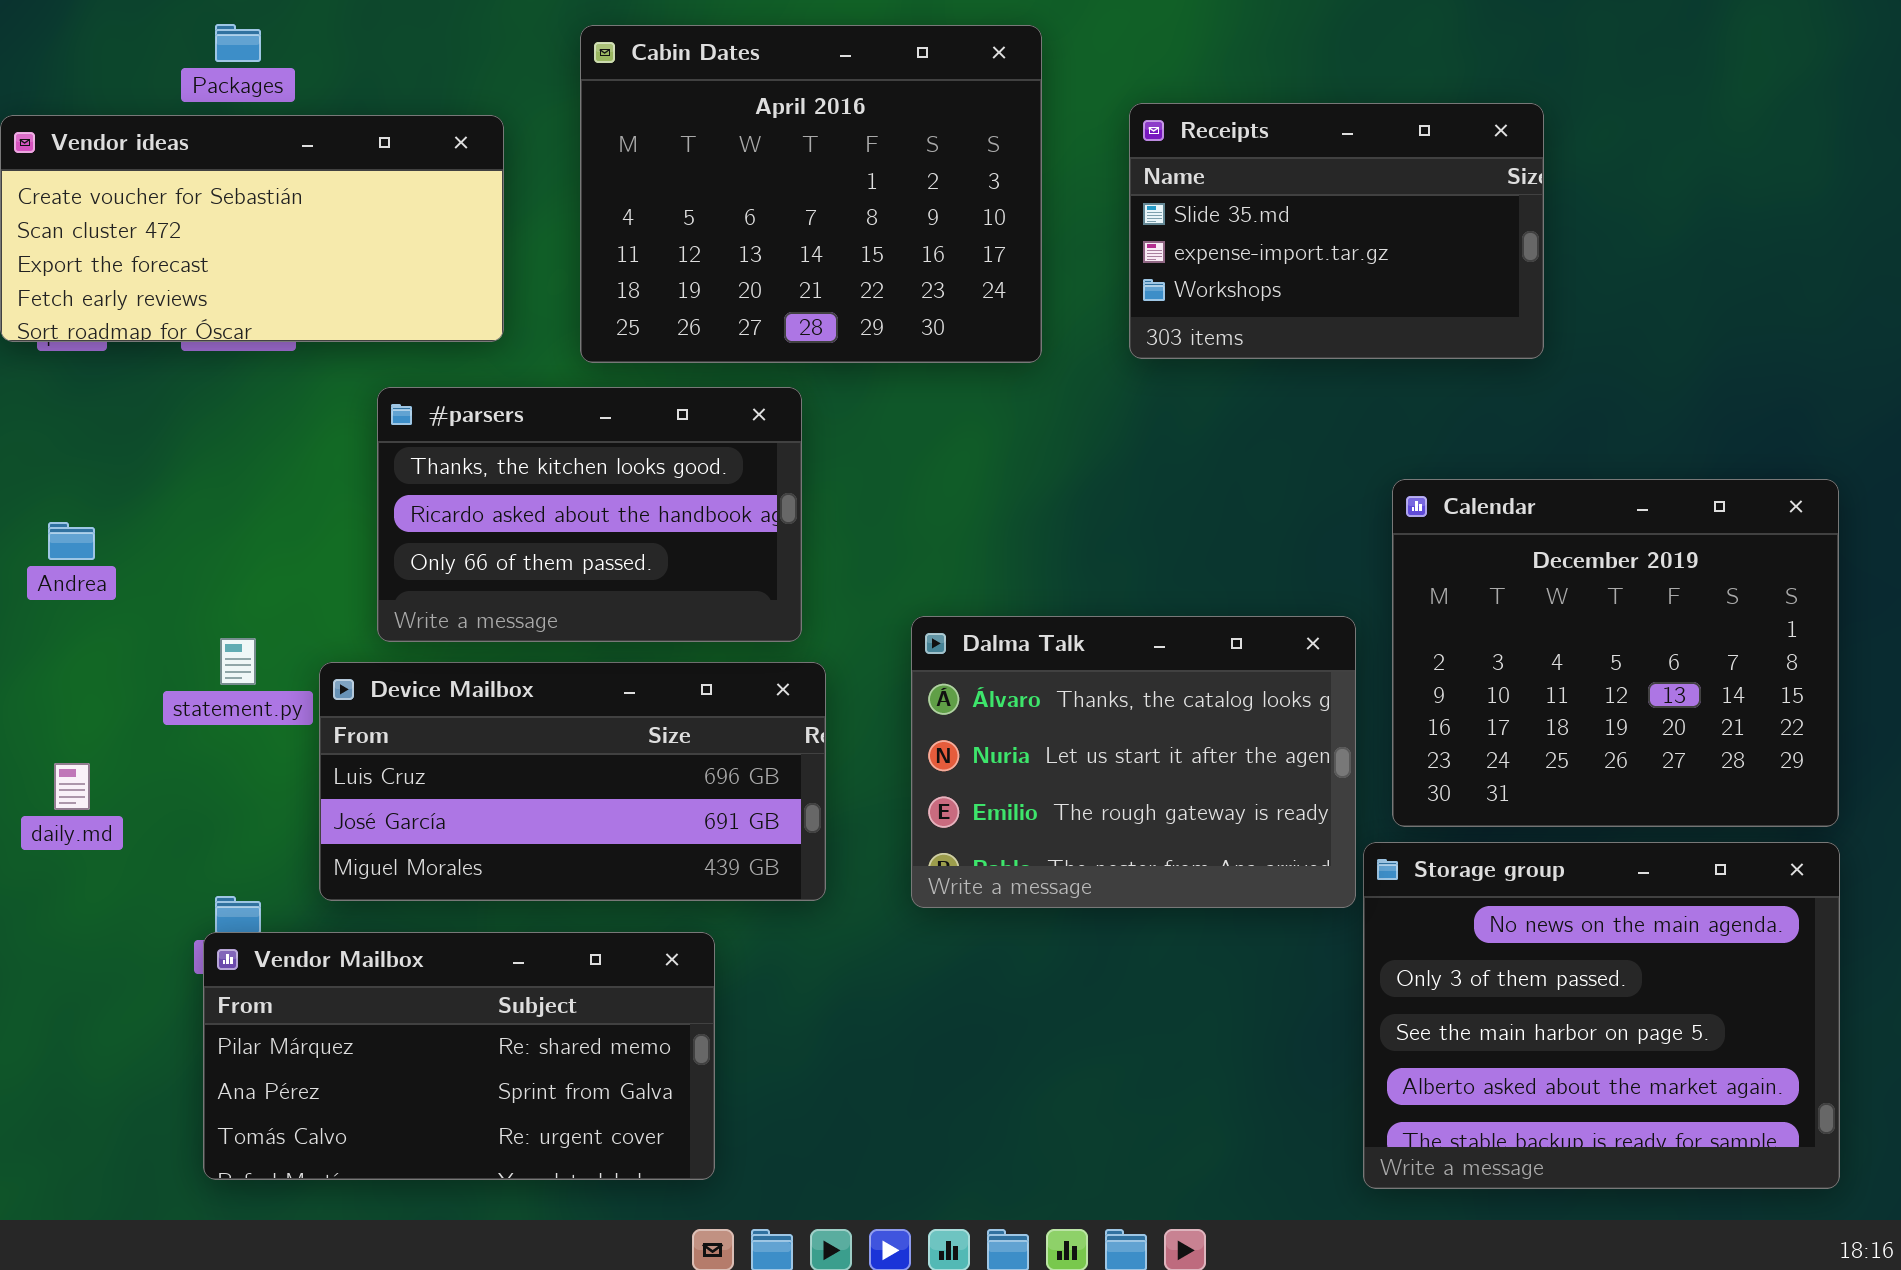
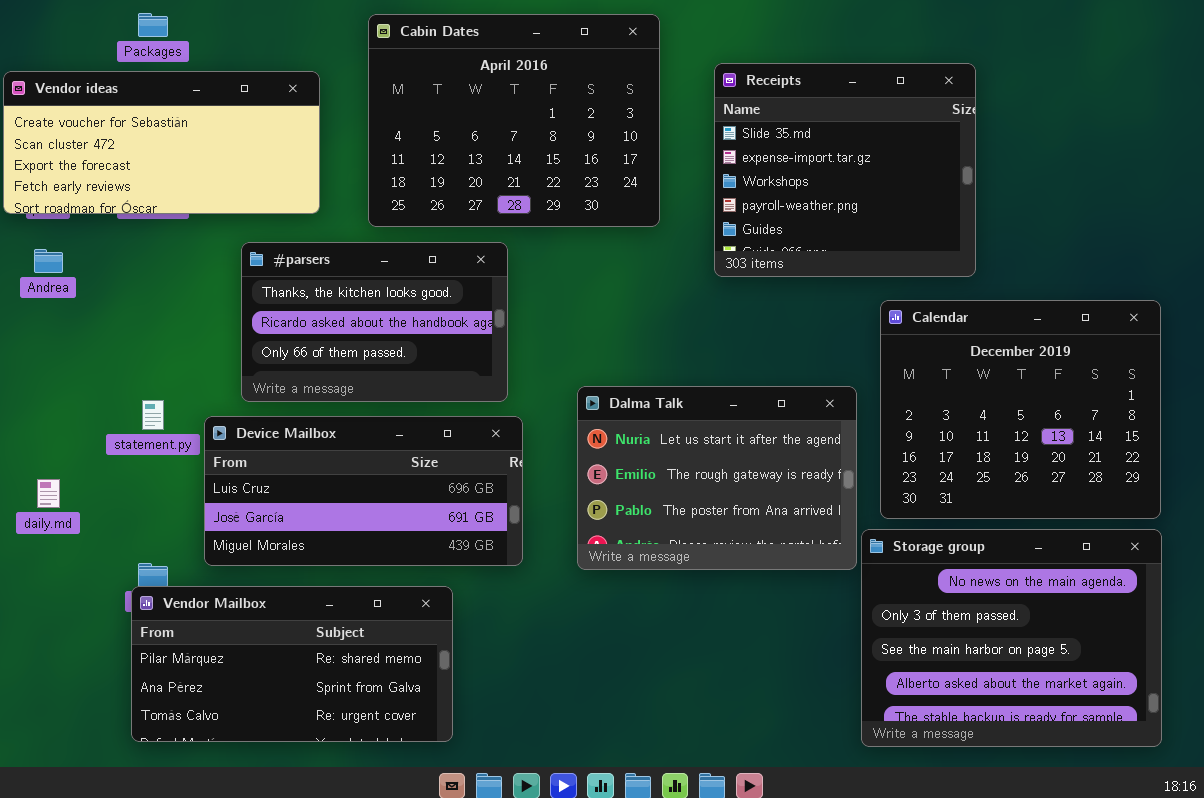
Receipts: [1129,103,1544,359] -> [714,63,976,277], resized
Andrea: [48,522,95,560] -> [34,249,63,273], moved
Dalma Talk: [911,616,1356,908] -> [577,386,857,570], scrolled down 1 row

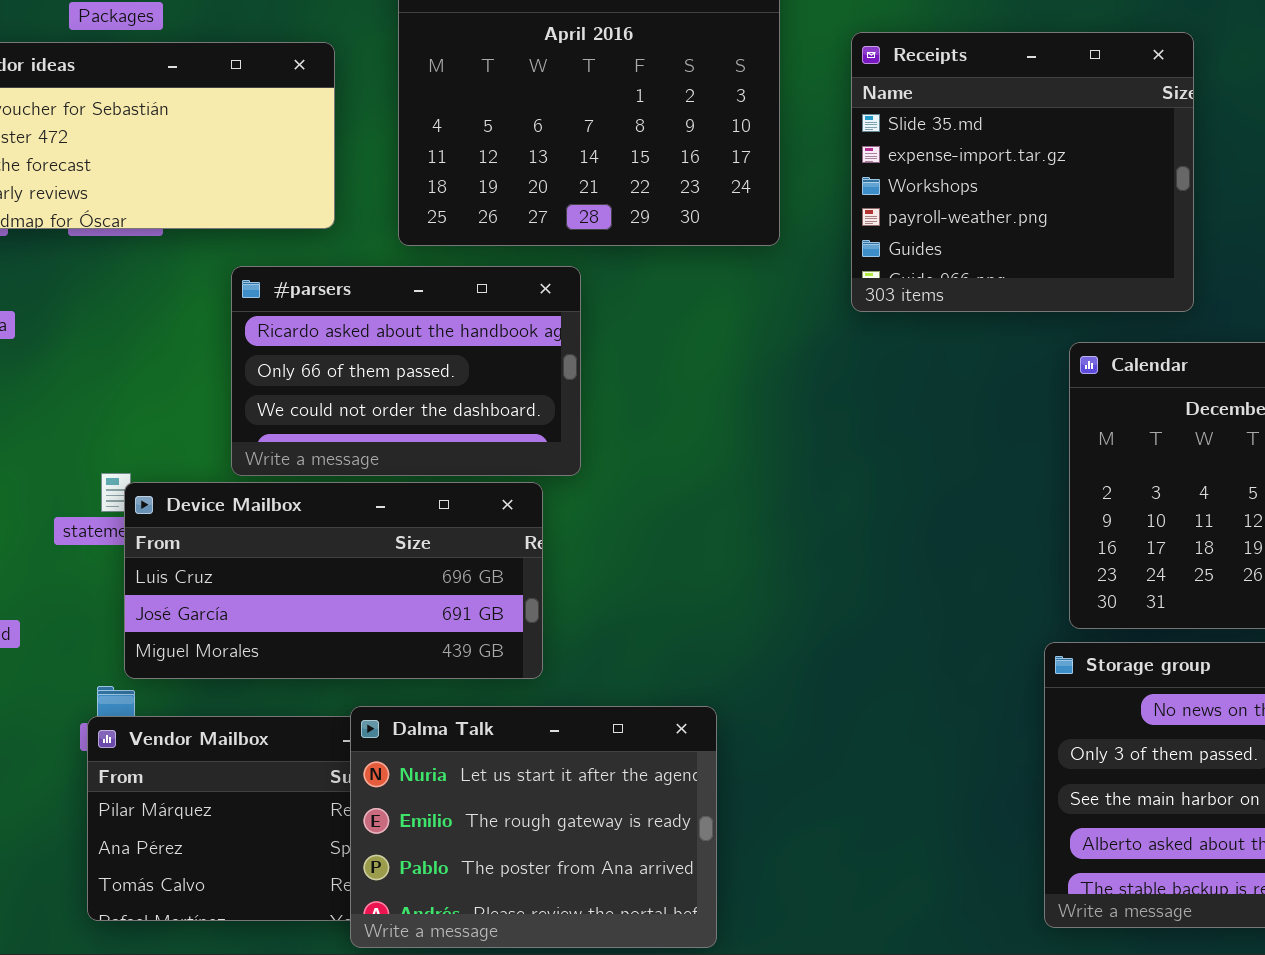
#parsers: [241,242,508,402] -> [231,266,581,476], scrolled down 1 row
Dalma Talk: [577,386,857,570] -> [350,706,717,948], moved
Device Mailbox: [204,416,523,566] -> [124,482,543,679], moved

